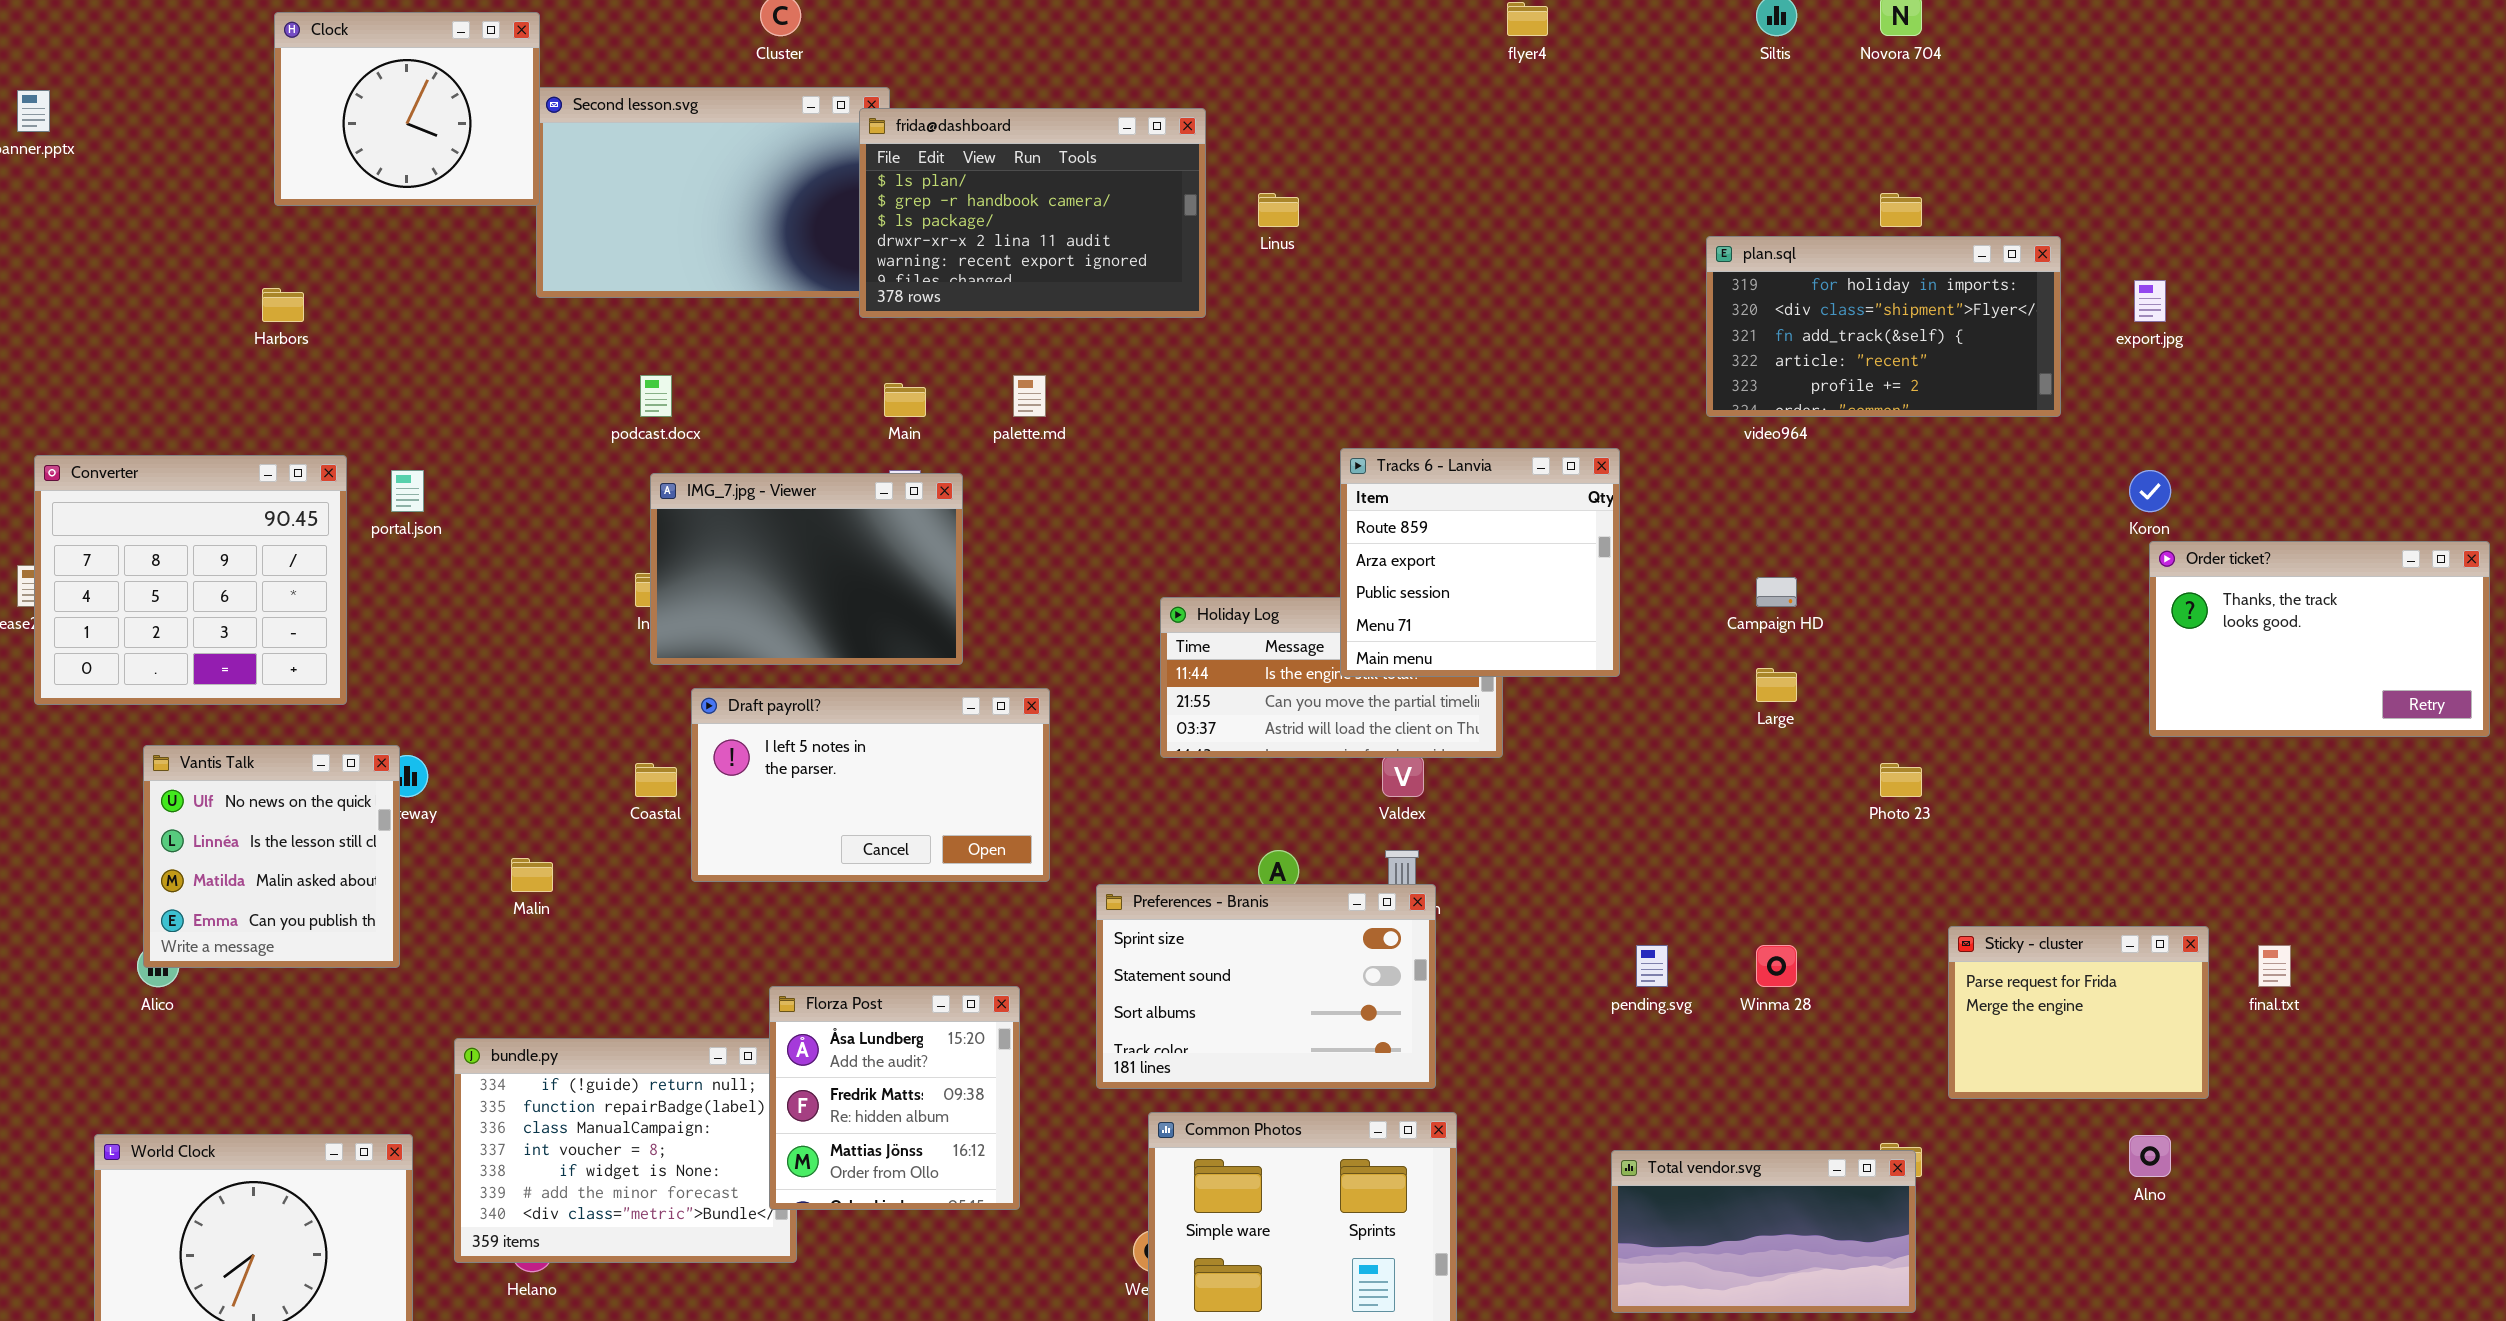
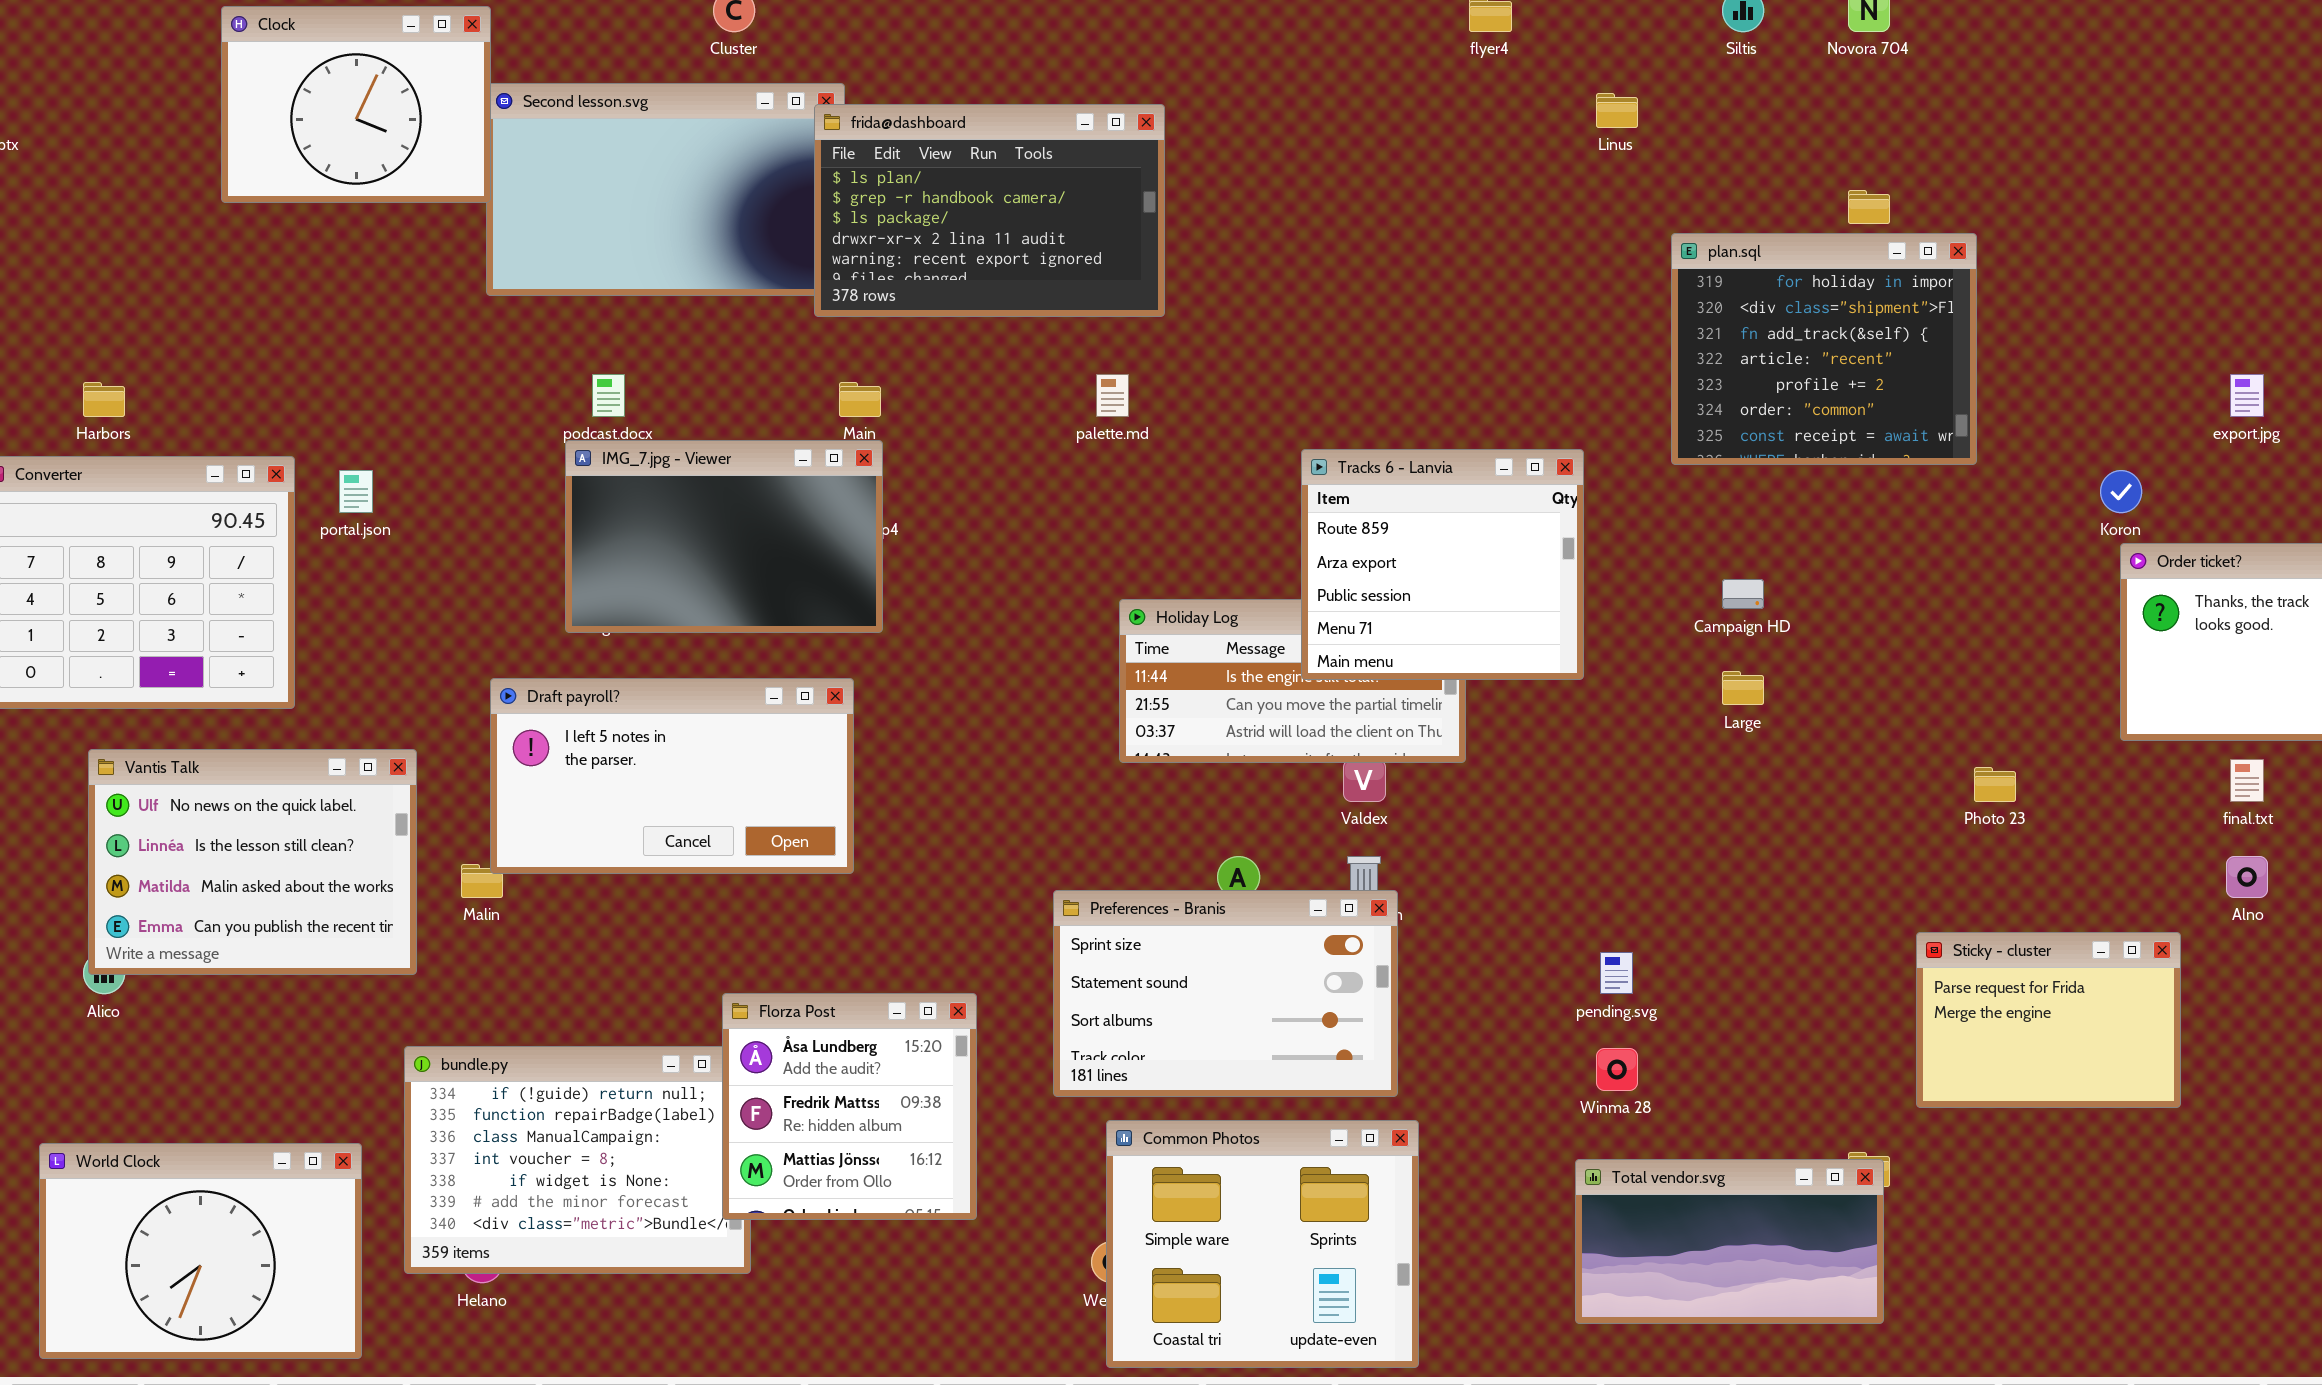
Linus: [1258,193,1299,227] -> [1596,93,1638,128], moved
plan.sql: [1706,236,2061,417] -> [1671,233,1977,465], resized
export.jpg: [2134,280,2166,322] -> [2230,374,2264,417], moved
Harbors: [262,288,304,322] -> [83,382,125,417], moved
palette.md: [1013,375,1046,417] -> [1096,374,1129,417], moved
IMG_7.jpg - Viewer: [650,473,963,665] -> [565,440,883,633], moved
Draft payroll?: [691,688,1050,882] -> [490,678,854,874], moved
Vantis Talk: [143,745,400,968] -> [88,749,417,975], resized
Photo 23: [1880,763,1922,797] -> [1974,767,2016,802], moved
Winma 28: [1756,945,1797,987] -> [1596,1048,1638,1091], moved
final.txt: [2258,945,2291,987] -> [2230,759,2264,802], moved
Alno: [2129,1135,2171,1177] -> [2226,856,2268,898], moved

